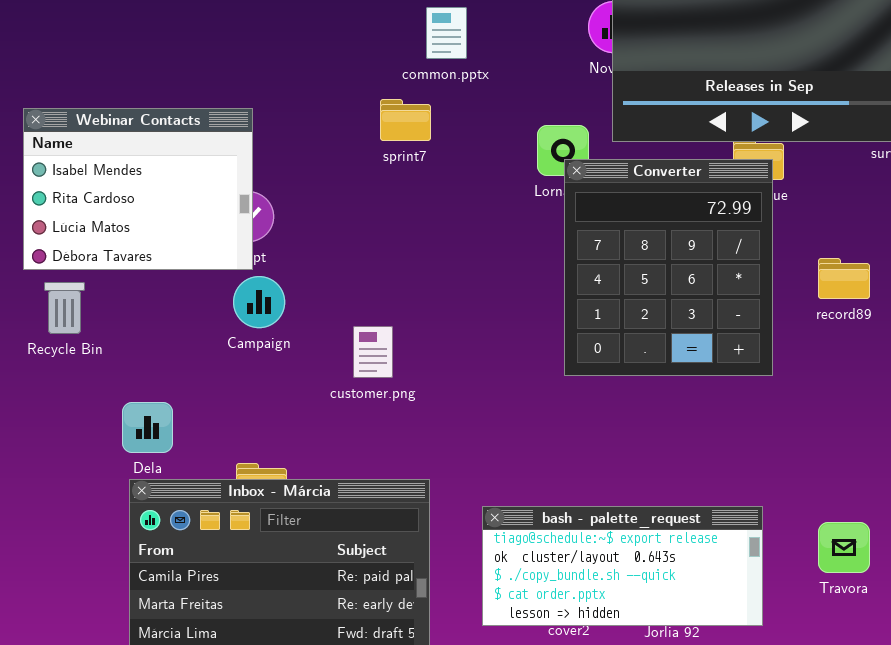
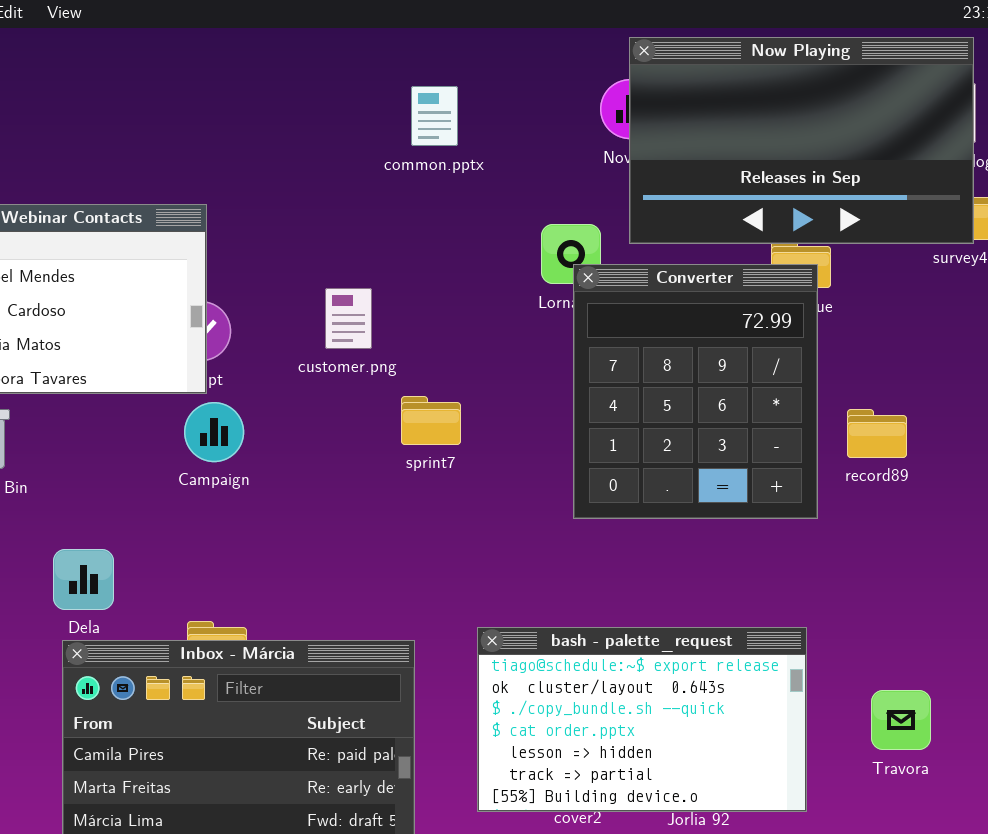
sprint7: [380,99,431,141] -> [401,396,461,445], moved
record89: [818,258,870,299] -> [847,409,907,458], moved
customer.png: [353,326,393,378] -> [325,288,372,349], moved
bash - palette_request: [482,506,763,626] -> [477,627,807,812], resized

